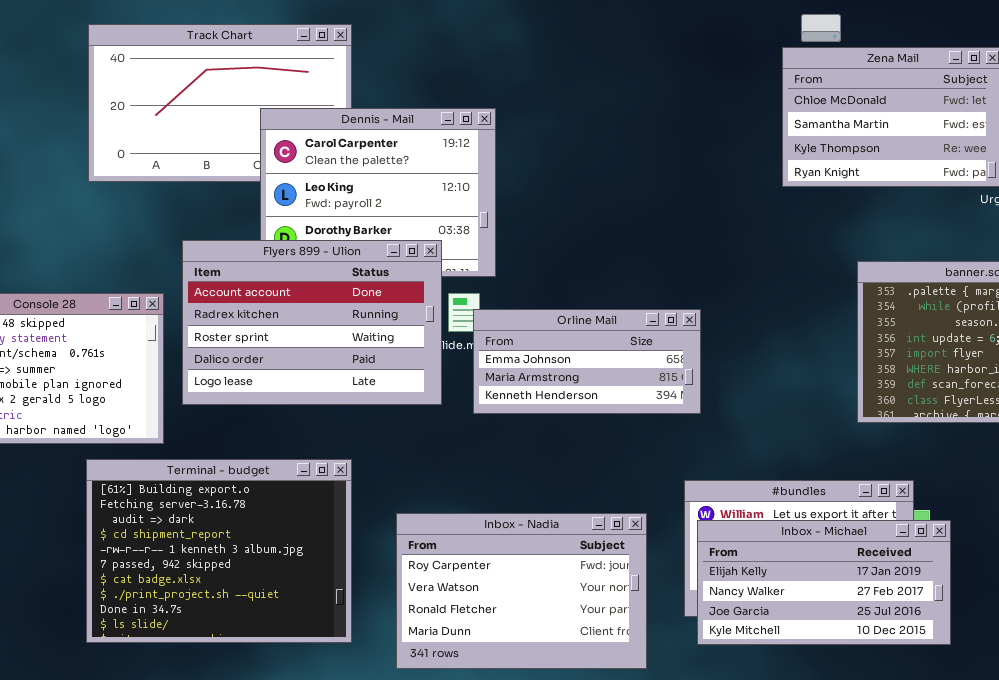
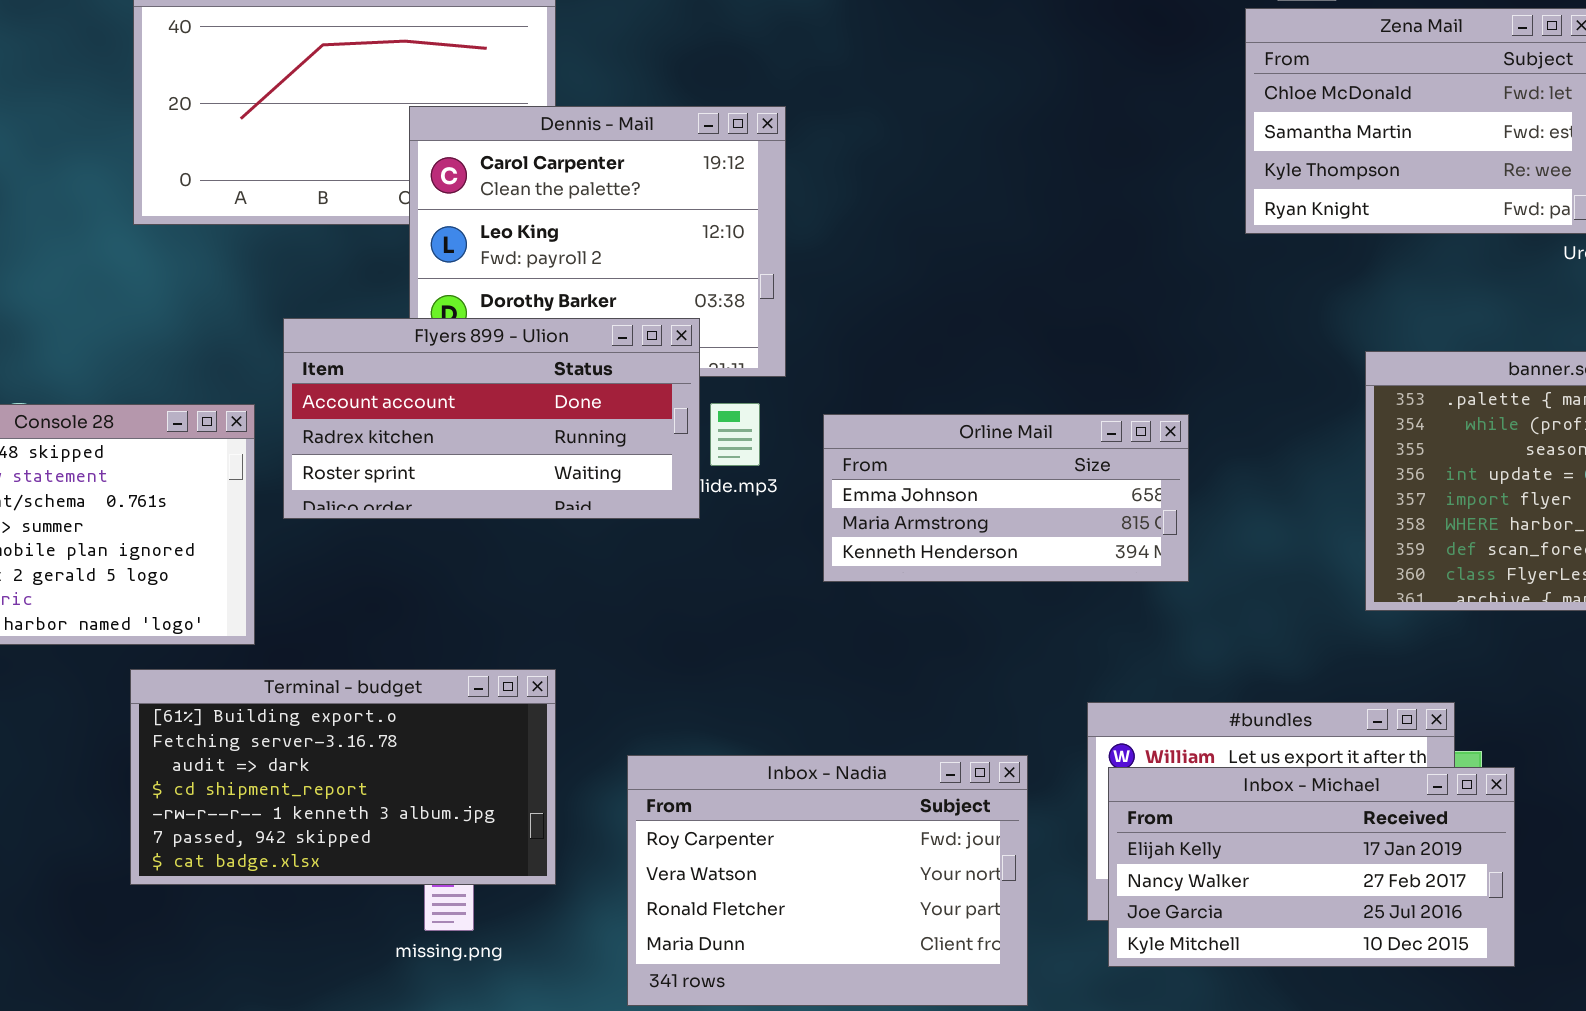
Flyers 899 - Ulion: [182,240,442,405] -> [283,318,700,519], resized
Orline Mail: [473,309,701,414] -> [823,414,1189,582], moved
Terminal - budget: [86,459,352,643] -> [130,669,556,885], resized

